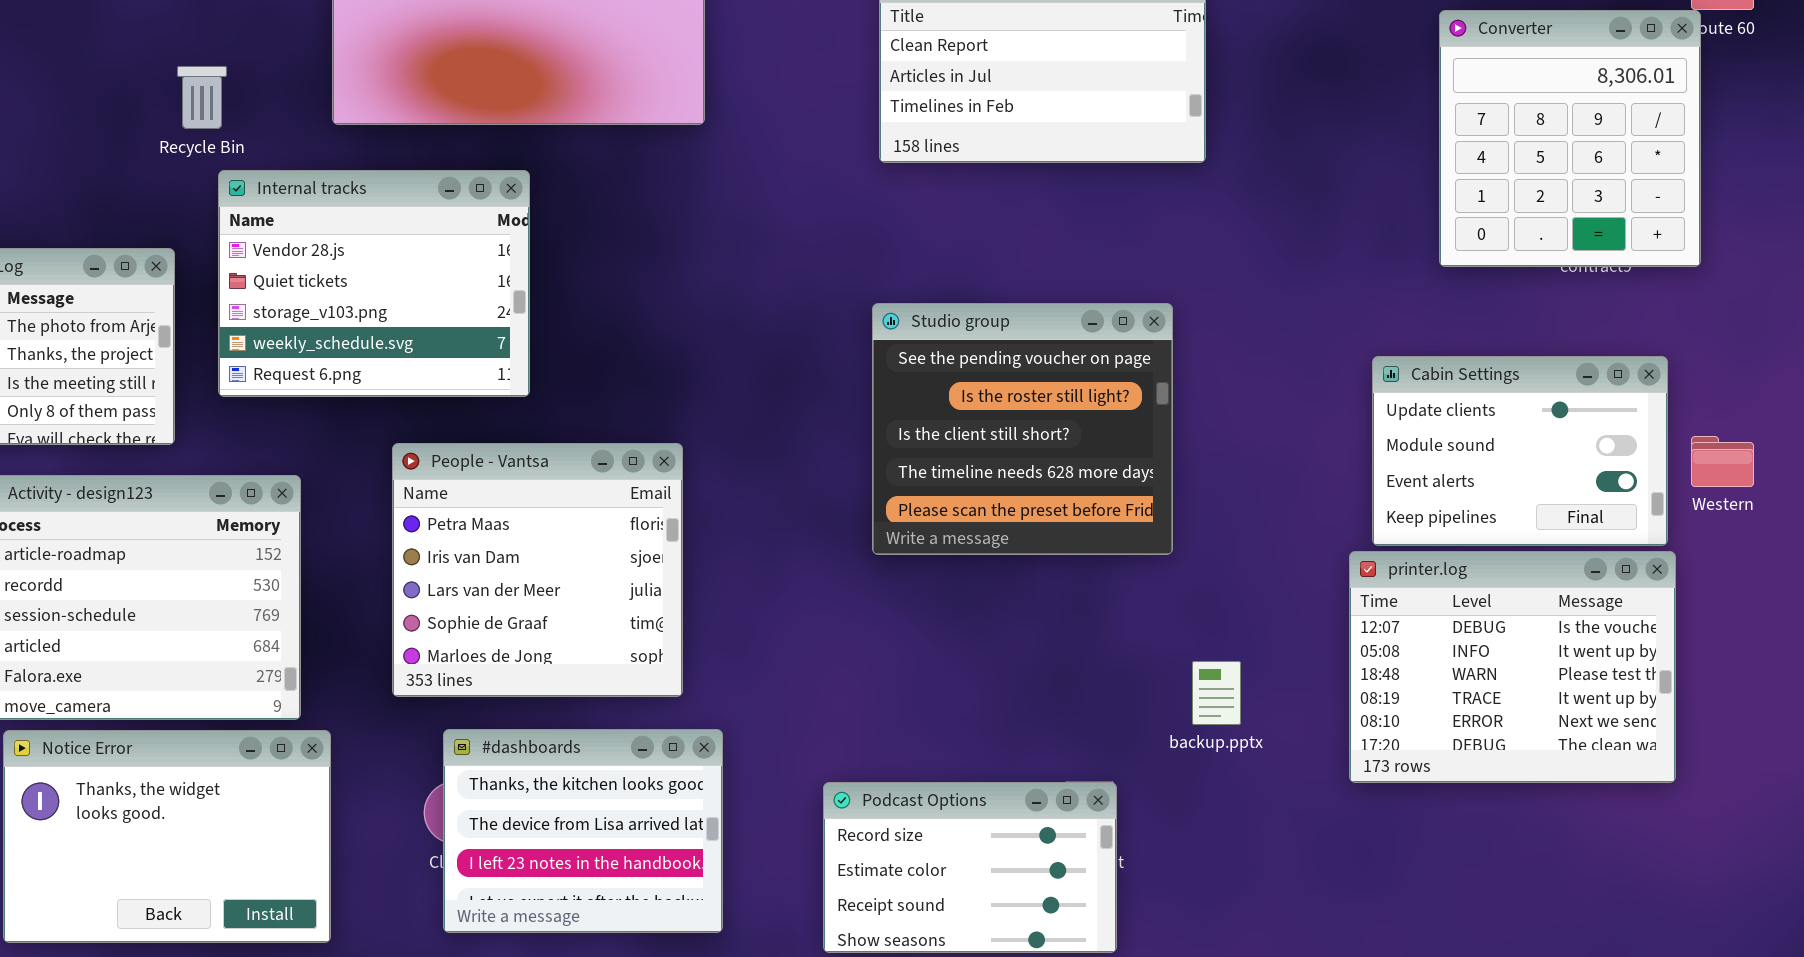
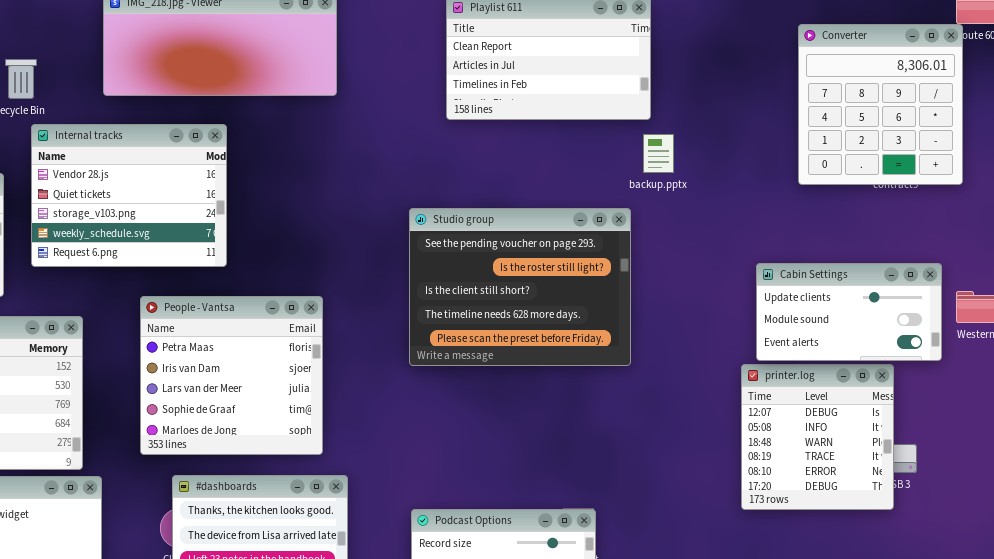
Studio group: [872,303,1173,555] -> [409,208,631,366], resized
Cabin Settings: [1372,356,1668,546] -> [756,263,942,361], resized
printer.log: [1349,551,1676,783] -> [741,364,894,510], resized
backup.pptx: [1192,661,1241,725] -> [643,134,674,173], moved

